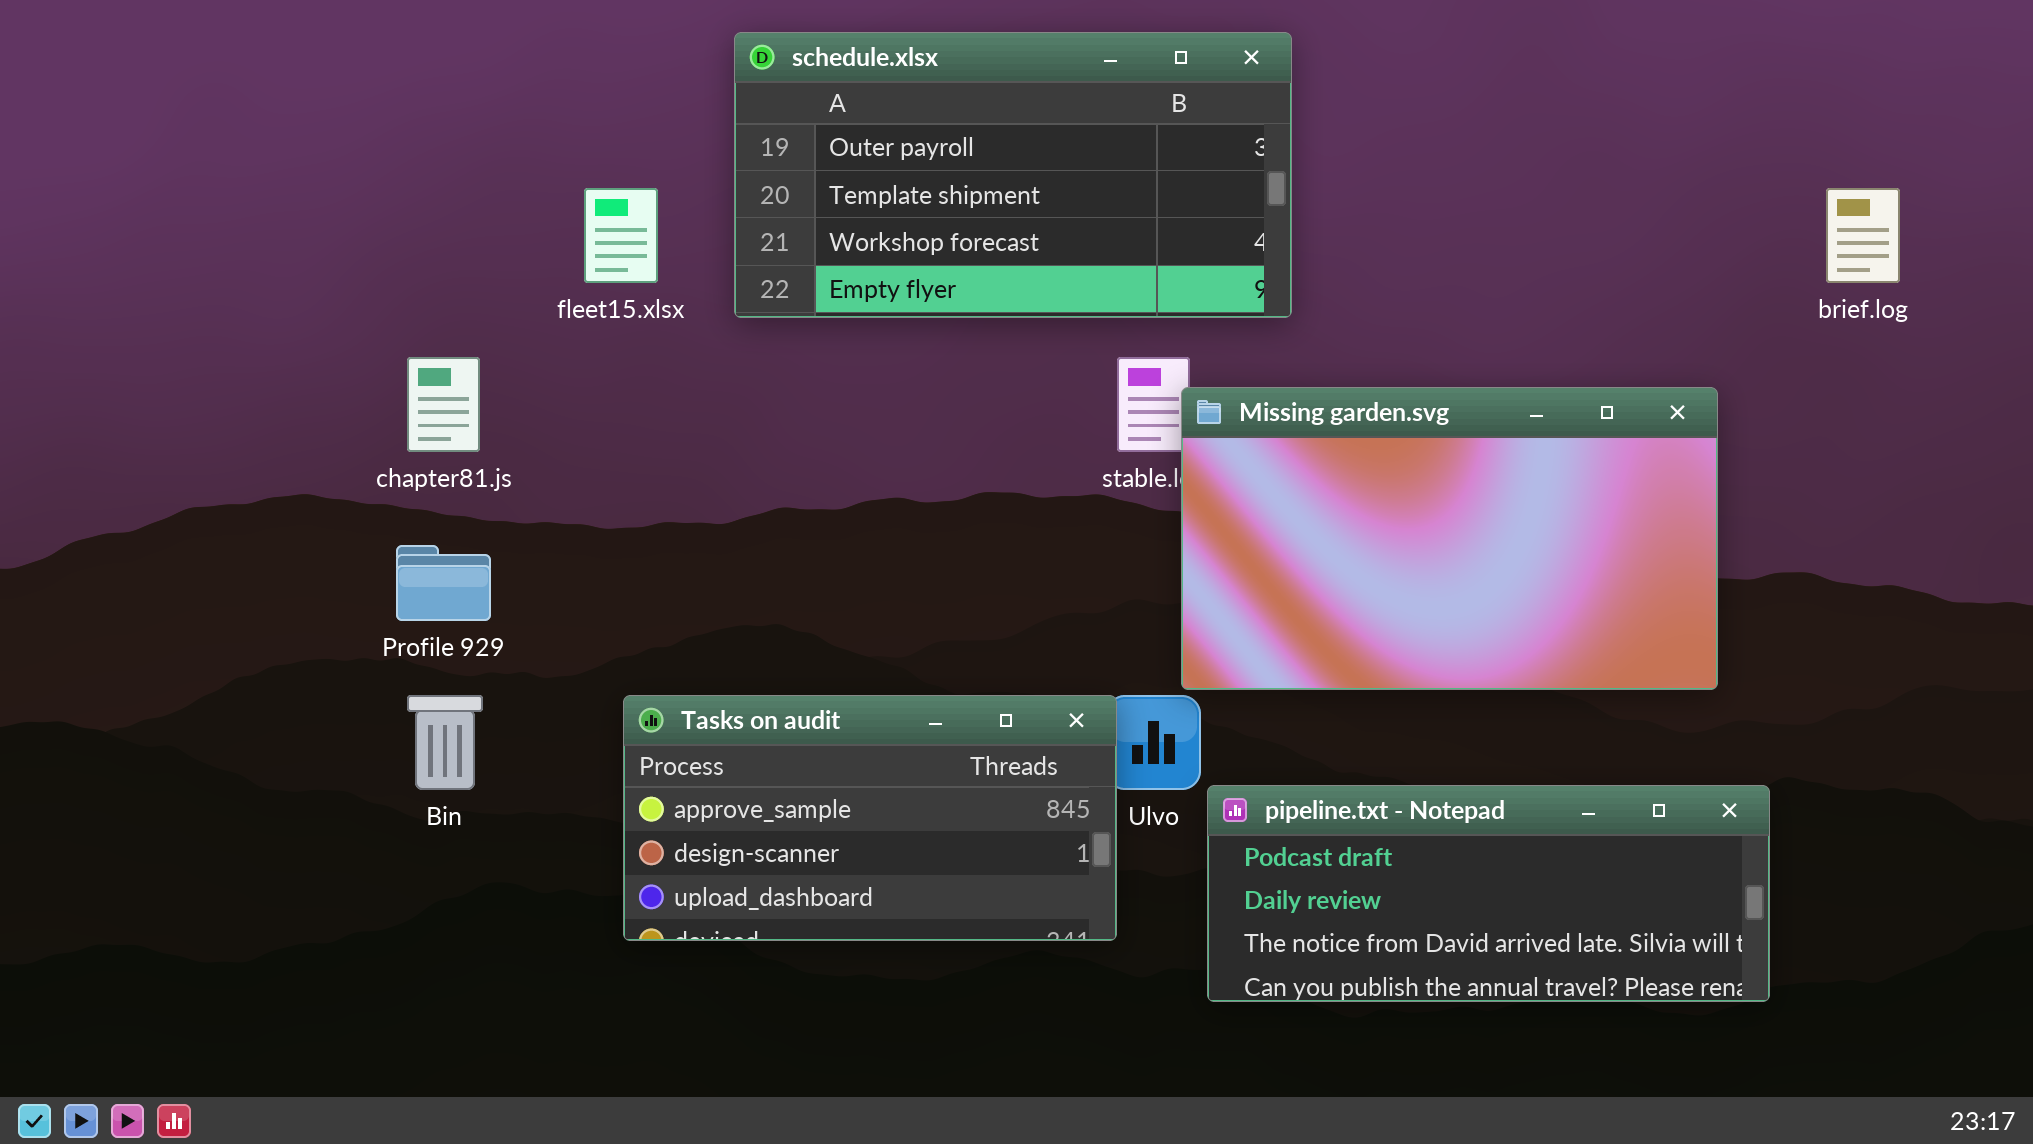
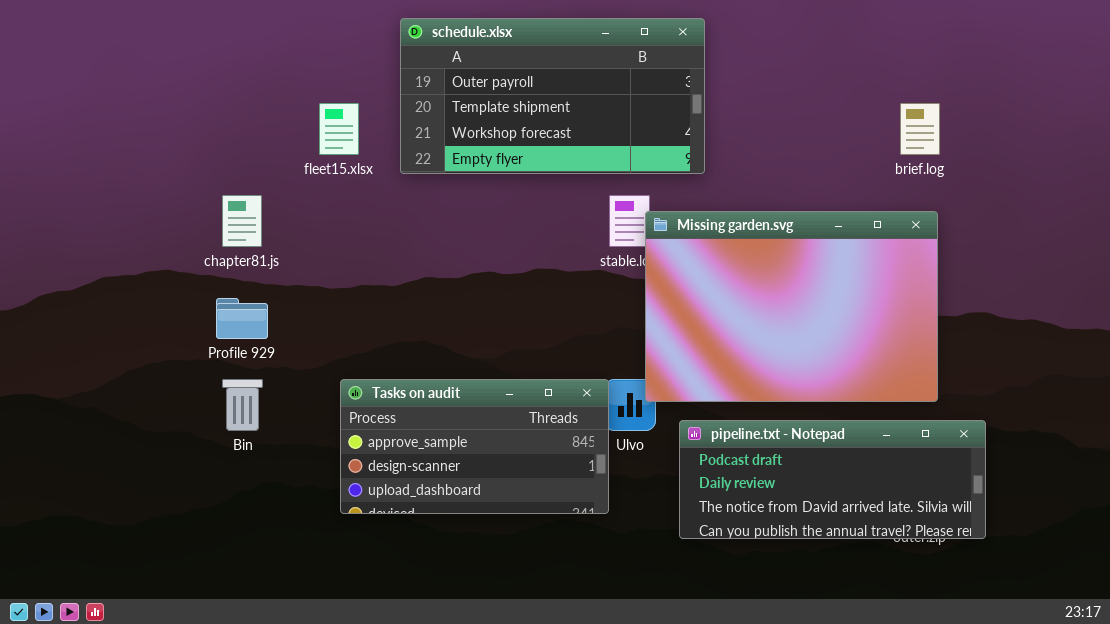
brief.log: [1826,188,1900,283] -> [900,103,940,155], moved
Missing garden.svg: [1181,387,1718,690] -> [645,211,938,402], resized
pipeline.txt - Notepad: [1207,785,1770,1002] -> [679,420,986,539], moved

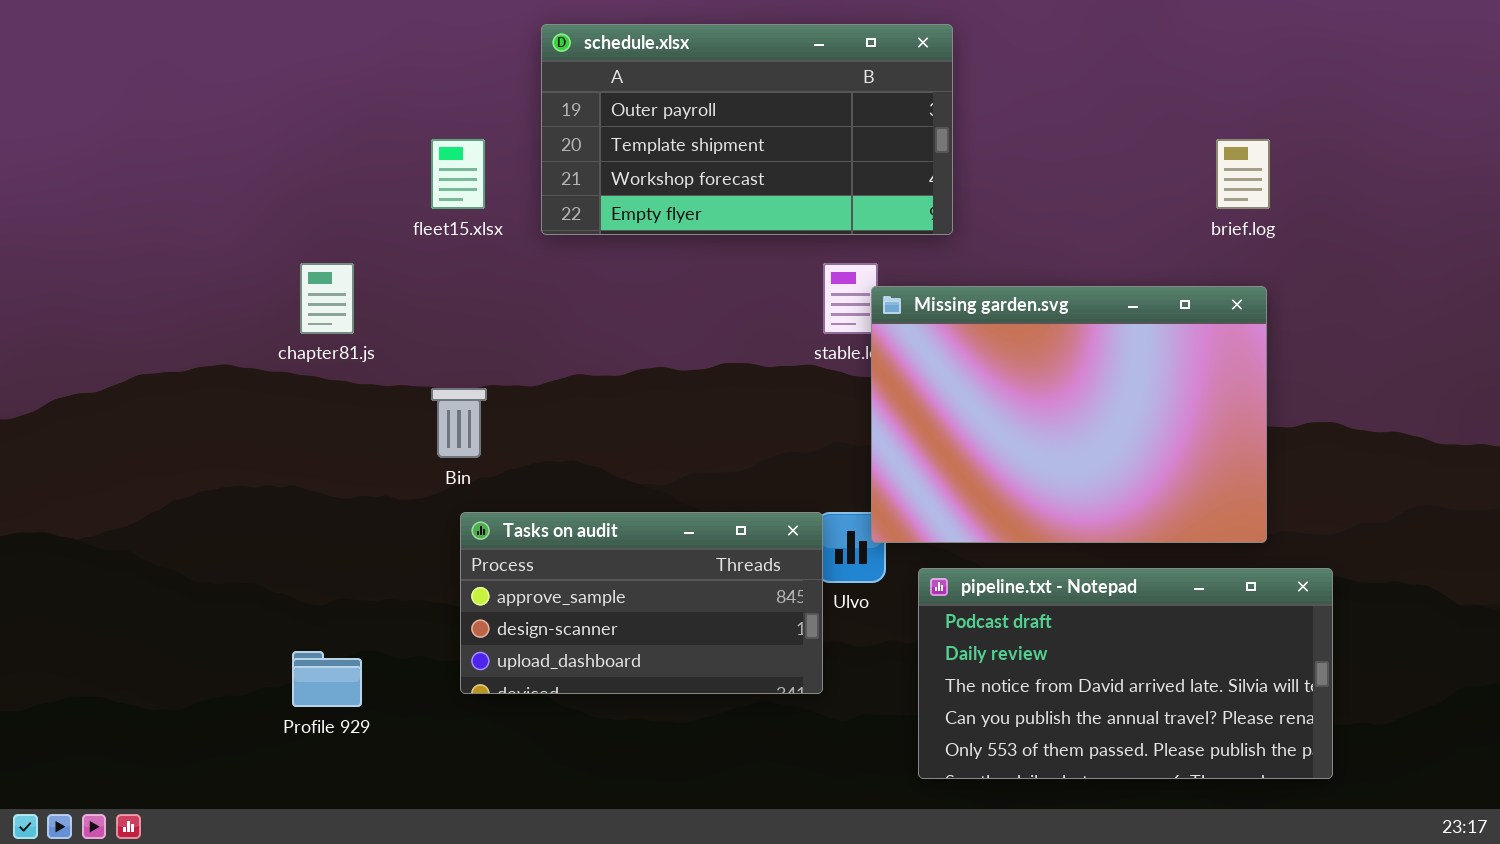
Profile 929: [216,298,268,339] -> [292,651,362,707], moved
Bin: [222,379,263,431] -> [431,388,487,458], moved
pipeline.txt - Notepad: [679,420,986,539] -> [918,568,1333,779], resized

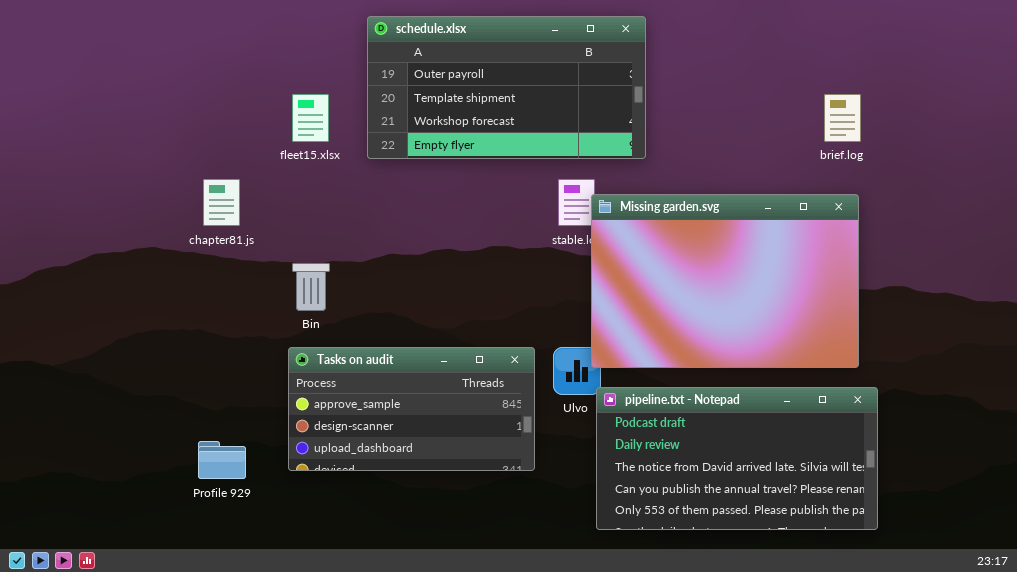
Tasks on audit: [460,512,823,694] -> [288,347,535,471], moved
pipeline.txt - Notepad: [918,568,1333,779] -> [596,387,878,530], moved

